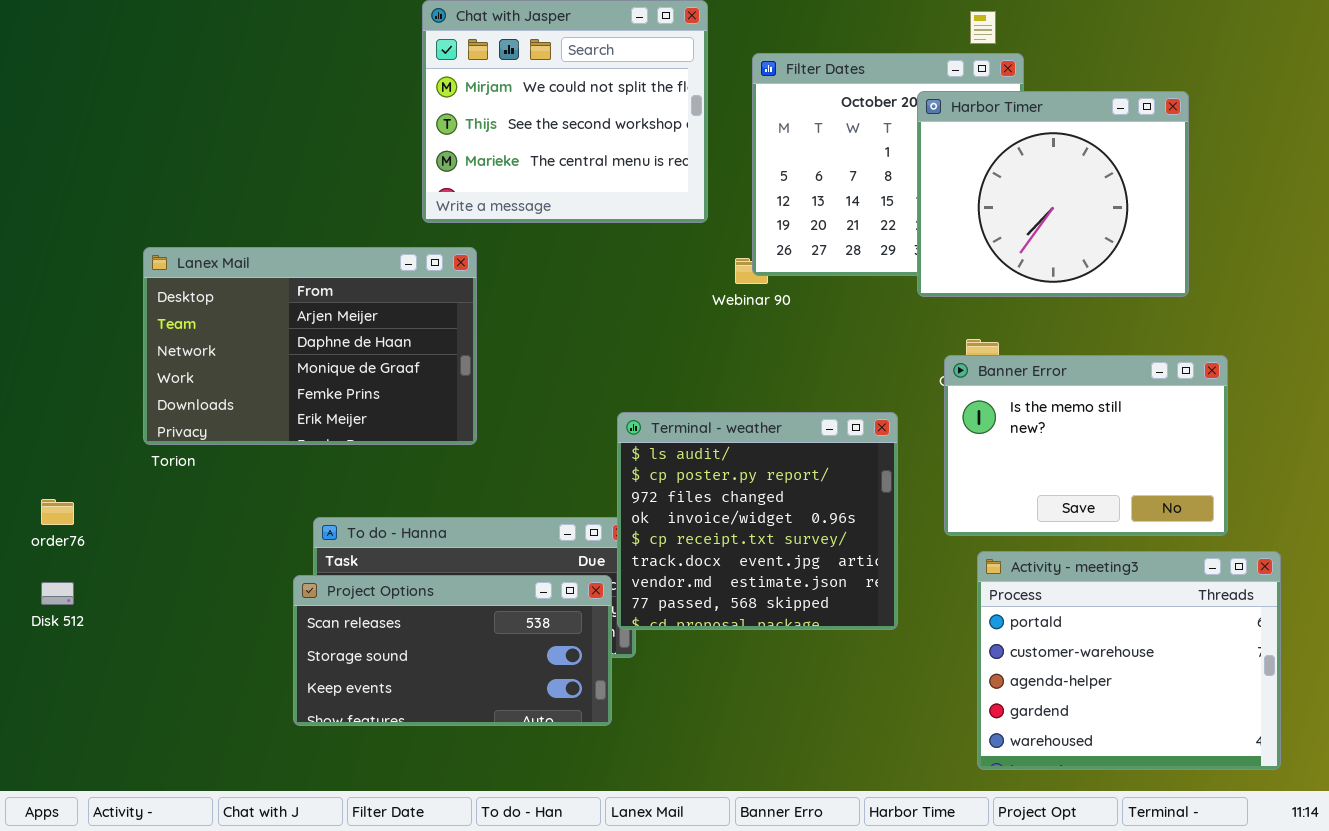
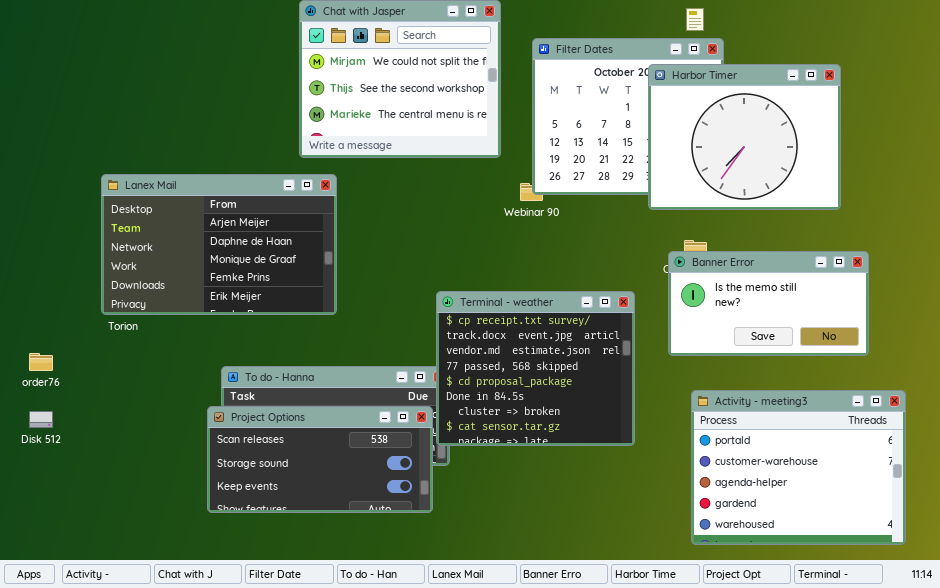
Banner Error: [944,355,1228,536] -> [668,251,869,356], resized
Terminal - weather: [617,412,898,630] -> [436,291,635,446], scrolled down 4 rows

